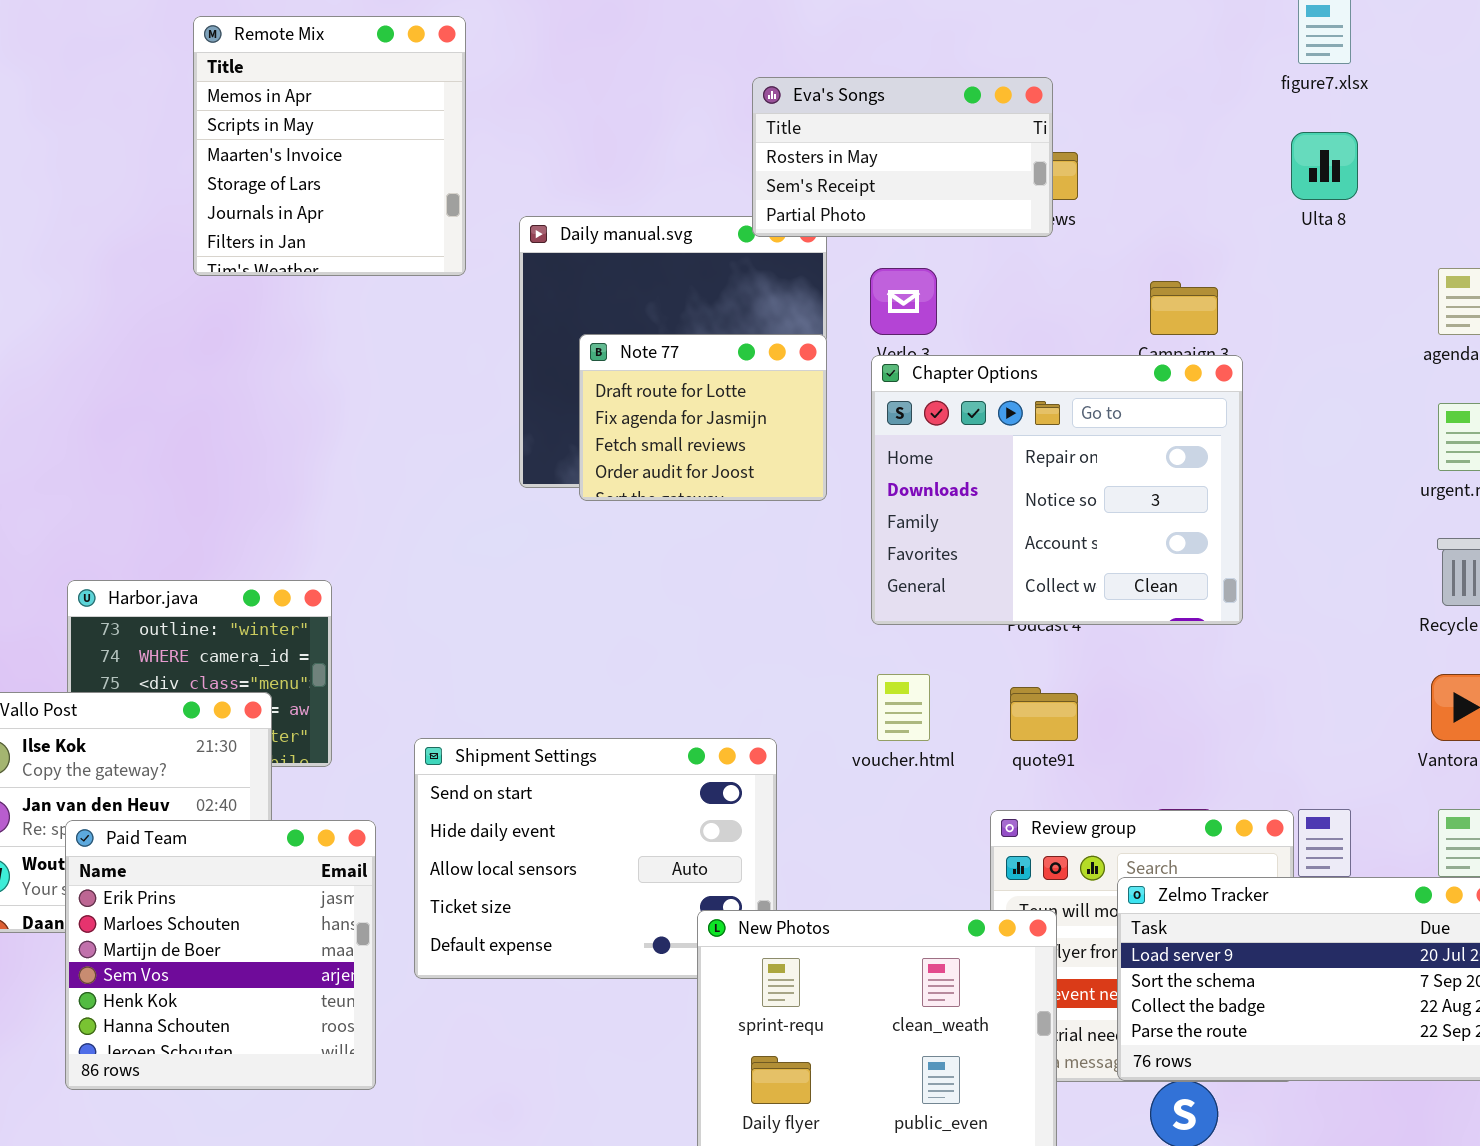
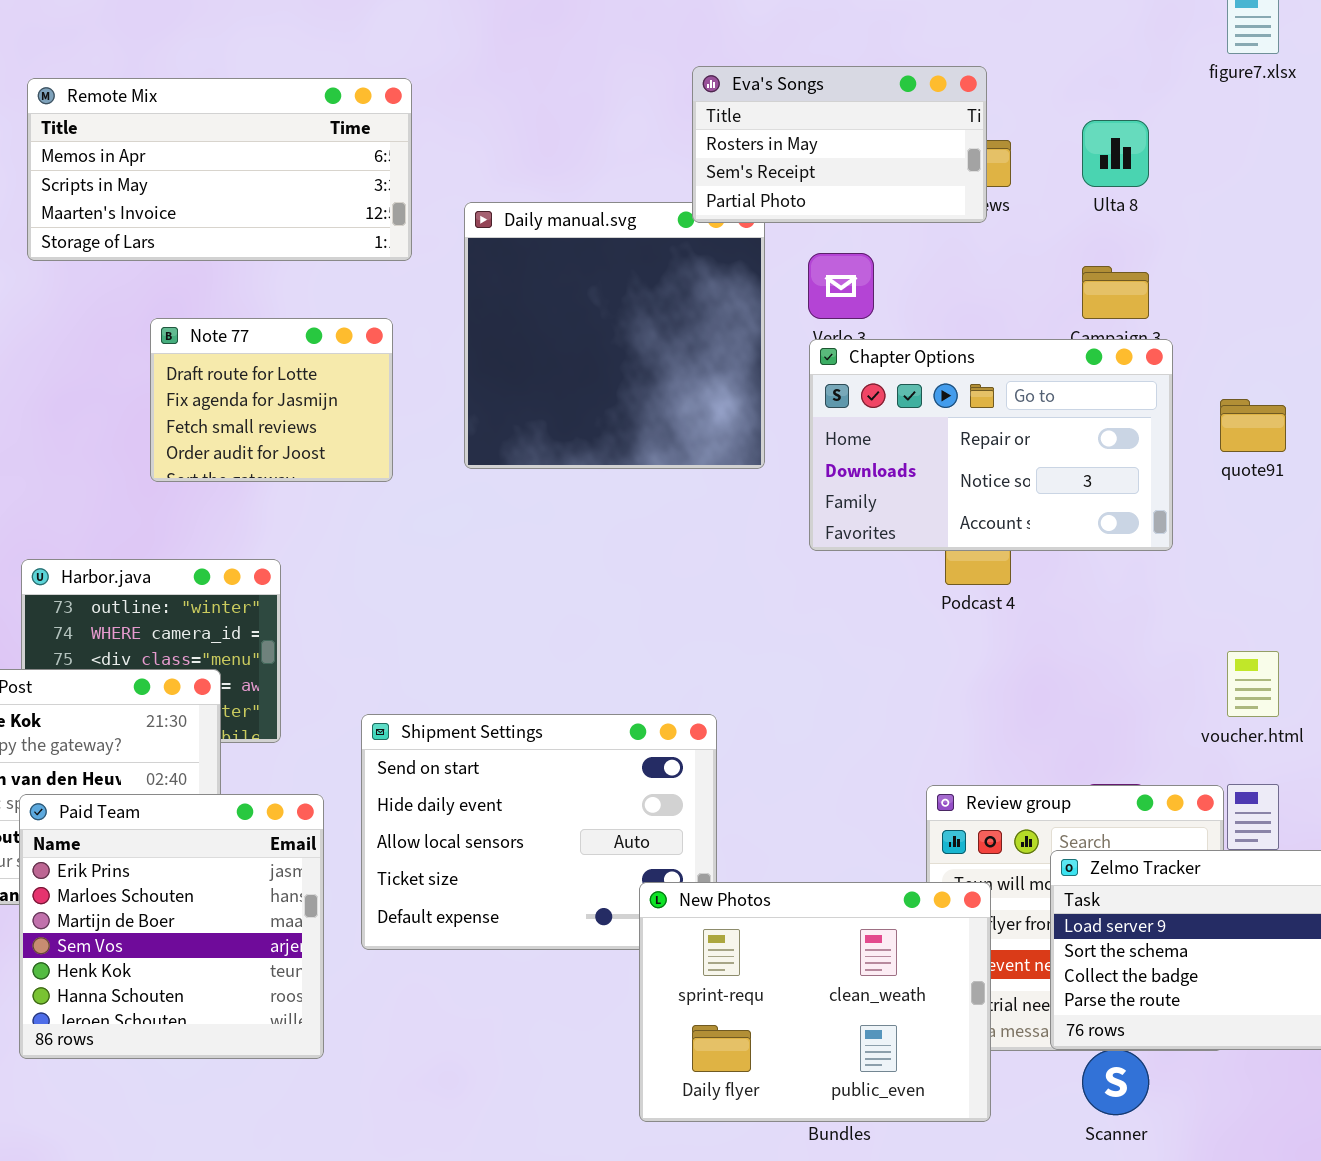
Remote Mix: [193,16,466,276] -> [27,78,412,261], resized
Ulta 8: [1291,132,1358,200] -> [1082,120,1149,187], moved
Note 77: [579,334,827,501] -> [150,318,393,482], moved
Chapter Options: [871,355,1243,625] -> [809,339,1173,551], resized
voucher.html: [877,674,930,741] -> [1227,651,1279,717], moved
quote91: [1010,687,1078,741] -> [1220,399,1286,452], moved

